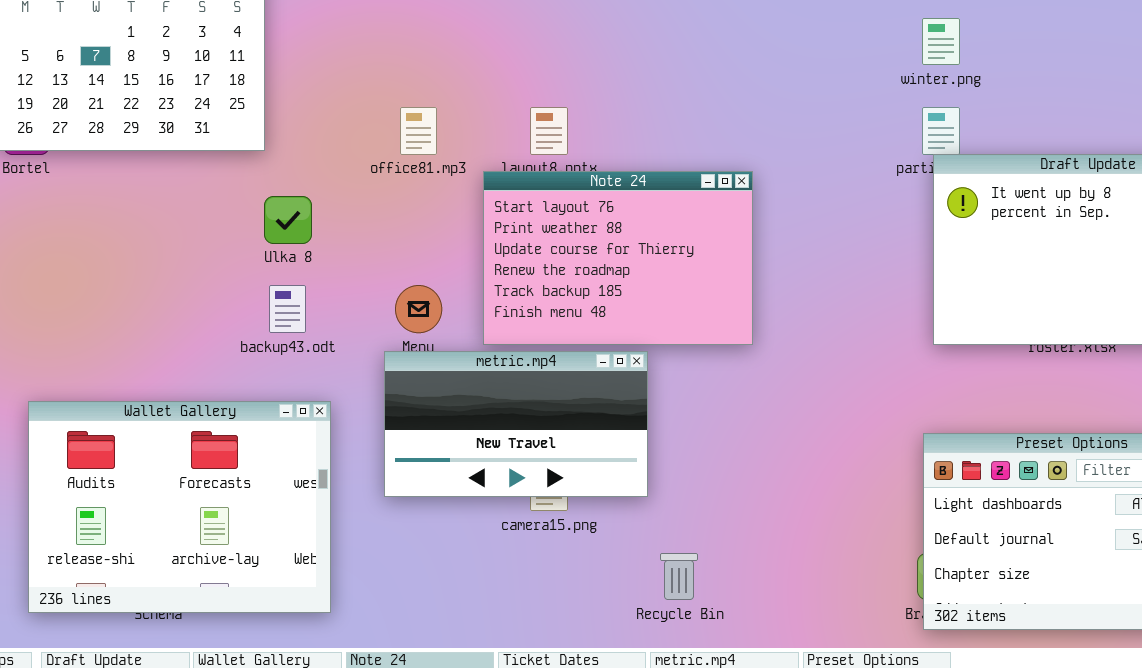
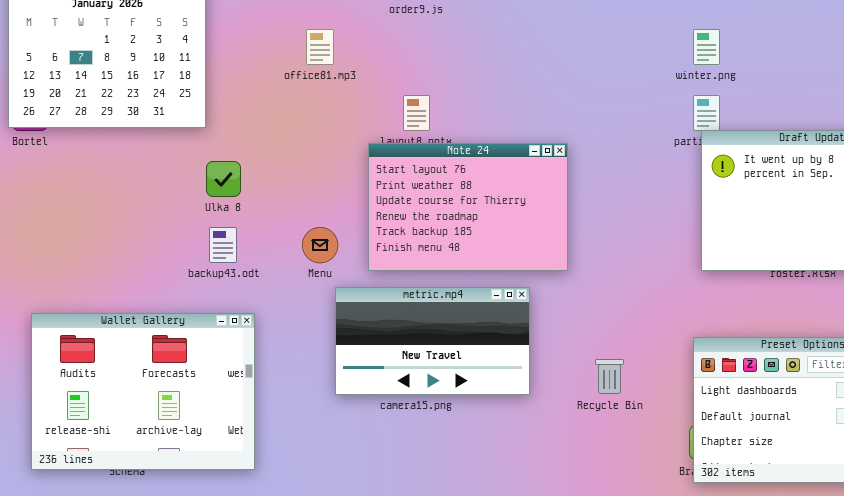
office81.mp3: [400,107,437,155] -> [306,29,334,65], moved
metric.mp4: [384,351,648,497] -> [335,287,530,395], moved
Recycle Bin: [660,553,698,600] -> [595,359,624,394], moved

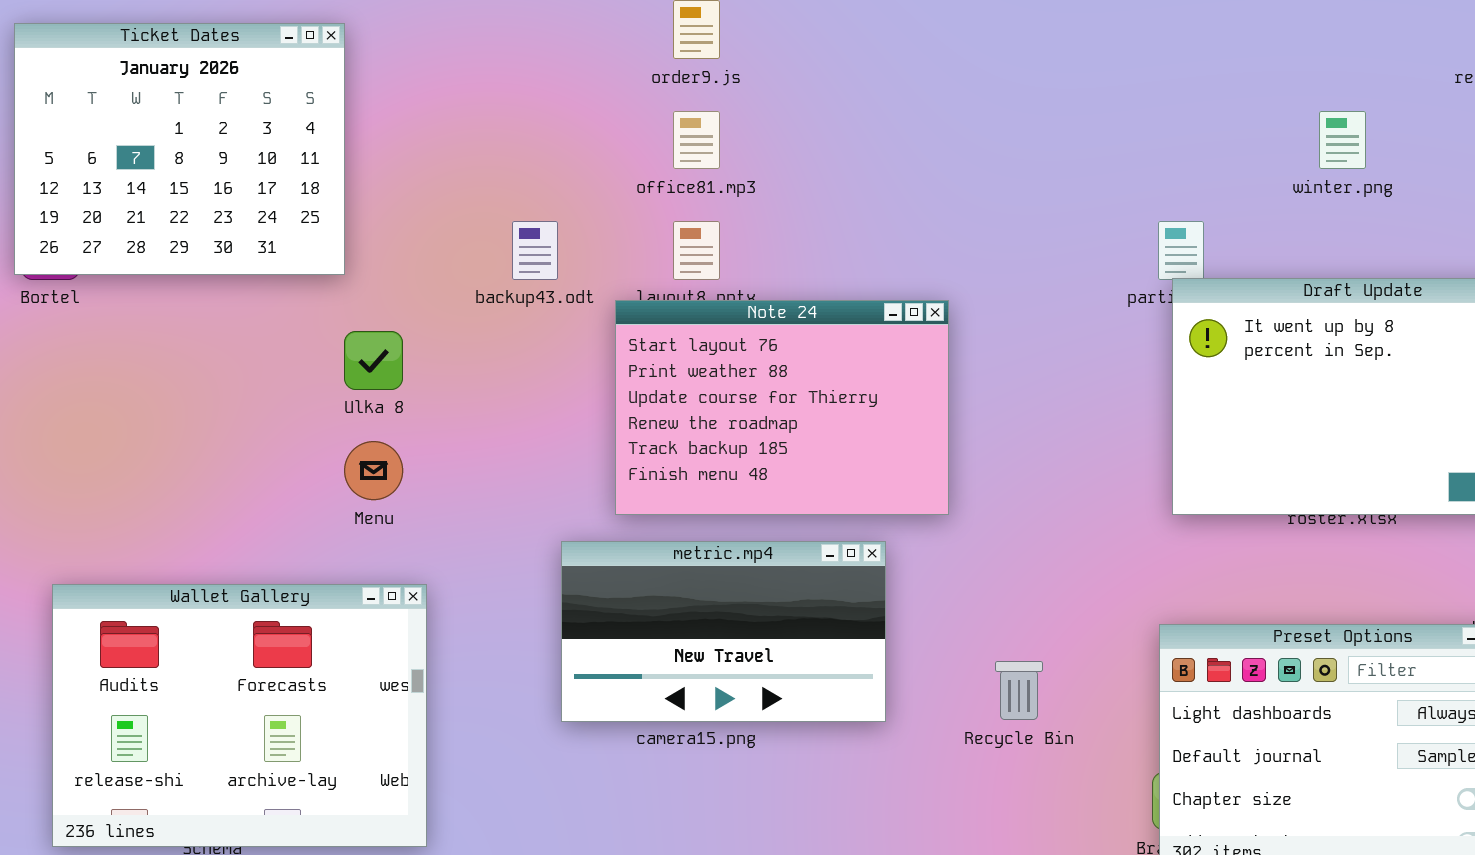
office81.mp3: [306,29,334,65] -> [673,111,720,169], moved
winter.png: [693,29,720,65] -> [1319,111,1366,169], moved
backup43.odt: [209,227,237,263] -> [512,221,558,280], moved
Menu: [302,227,338,263] -> [344,441,403,500], moved

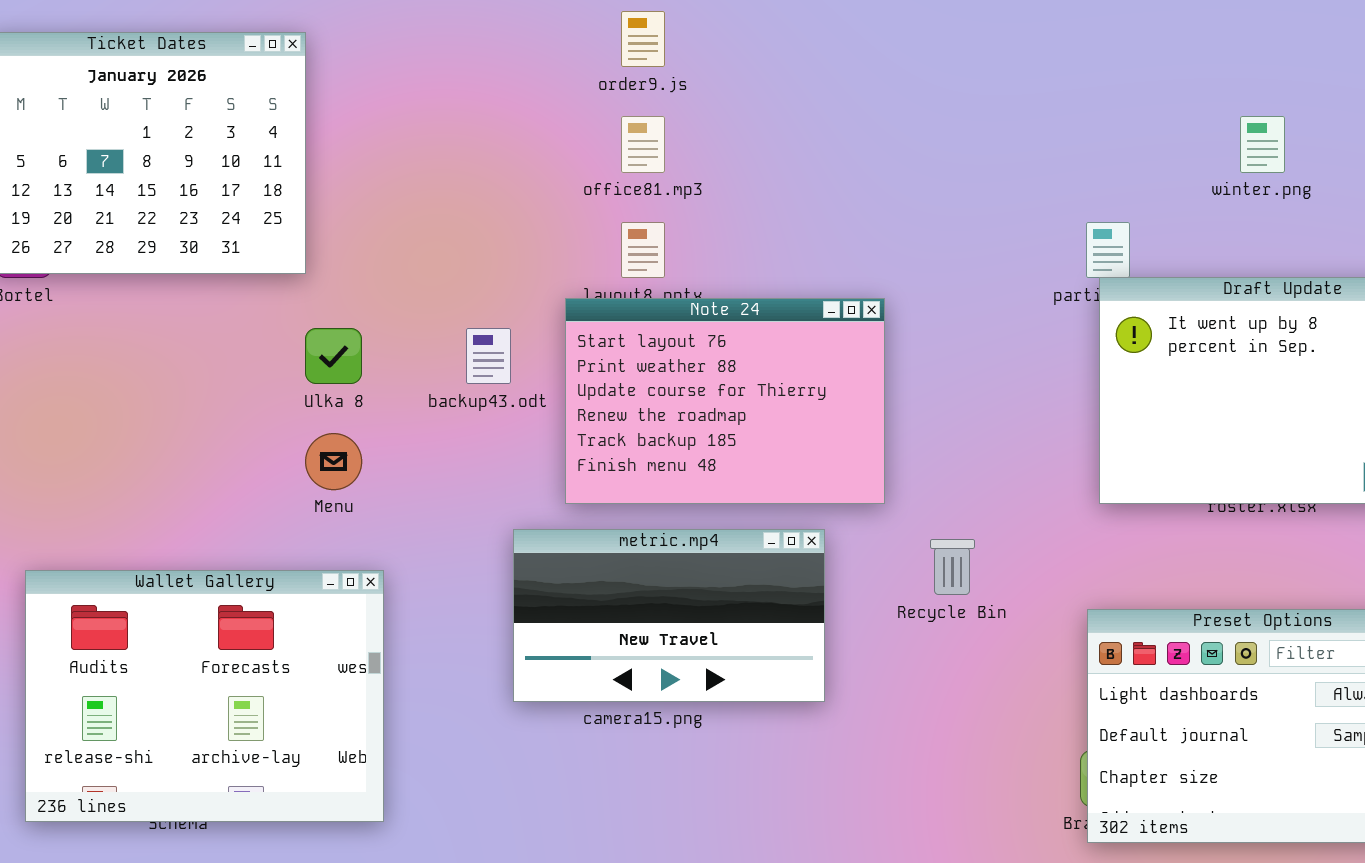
backup43.odt: [512,221,558,280] -> [466,328,511,384], moved
Recycle Bin: [995,661,1043,720] -> [930,539,975,595], moved

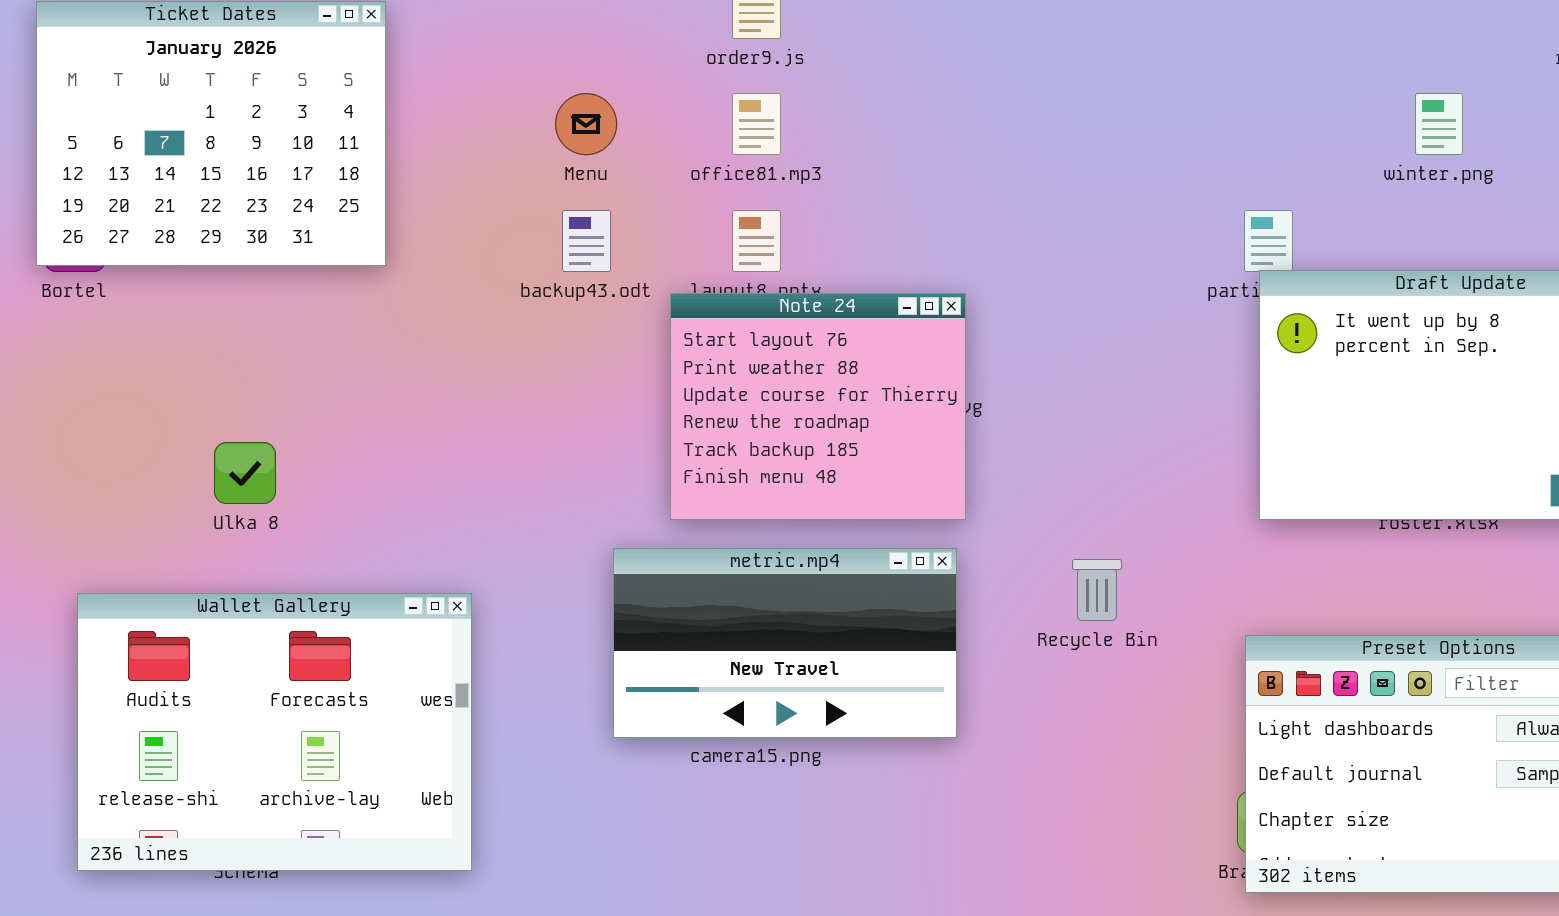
Note 24: [565,298,885,504] -> [670,293,966,520], resized
Ulka 8: [305,328,362,384] -> [214,442,276,504], moved
backup43.odt: [466,328,511,384] -> [562,210,611,272], moved
Menu: [305,433,362,490] -> [555,93,617,155], moved

